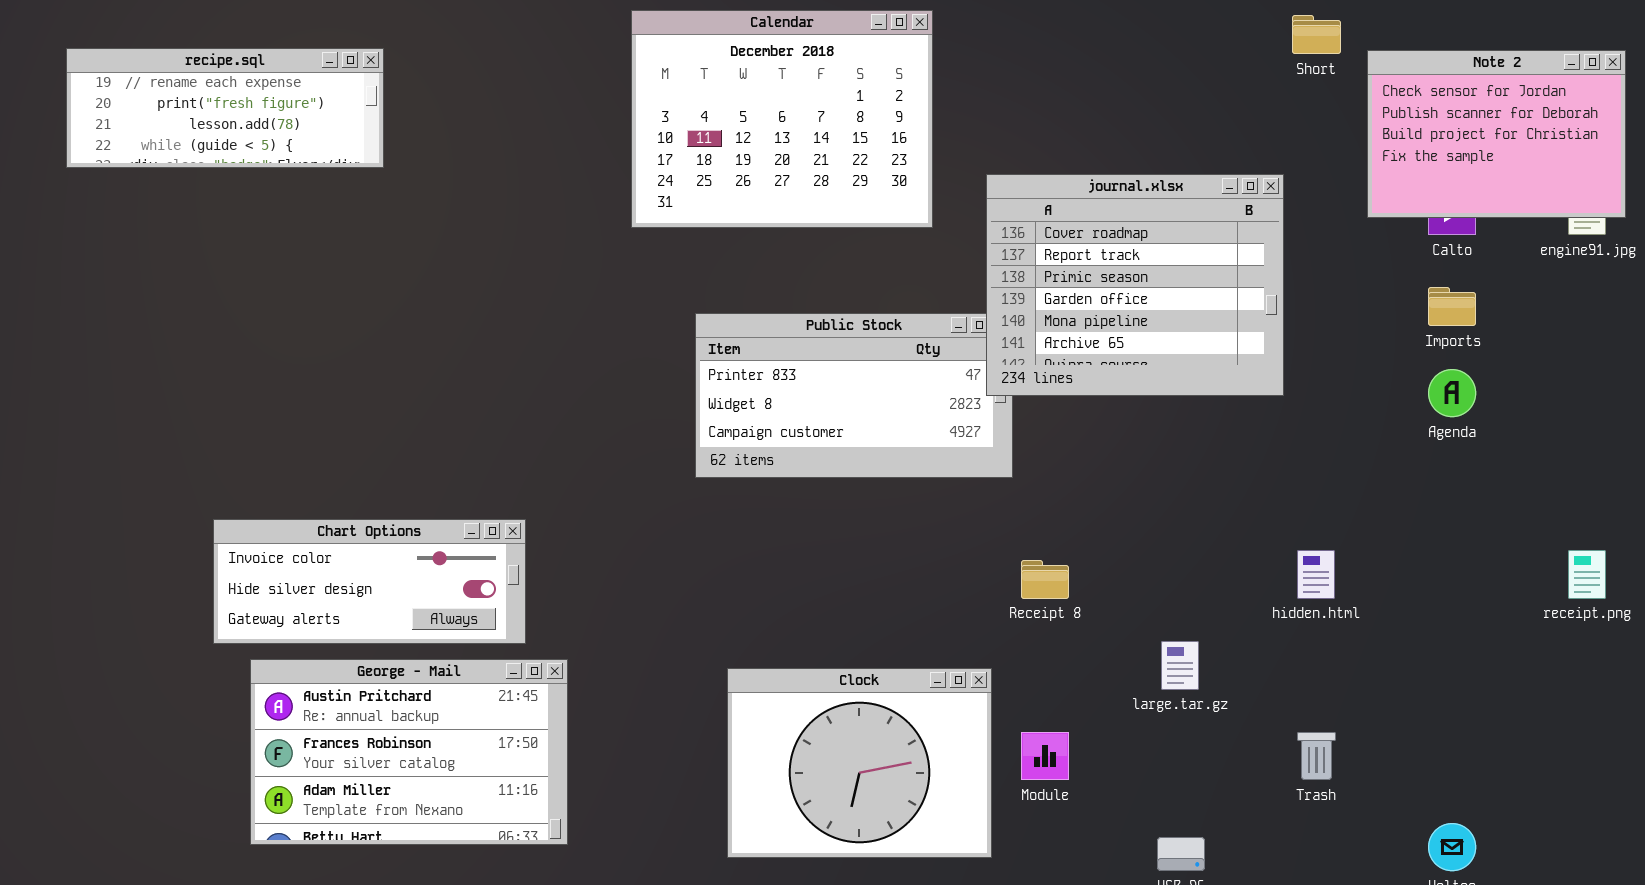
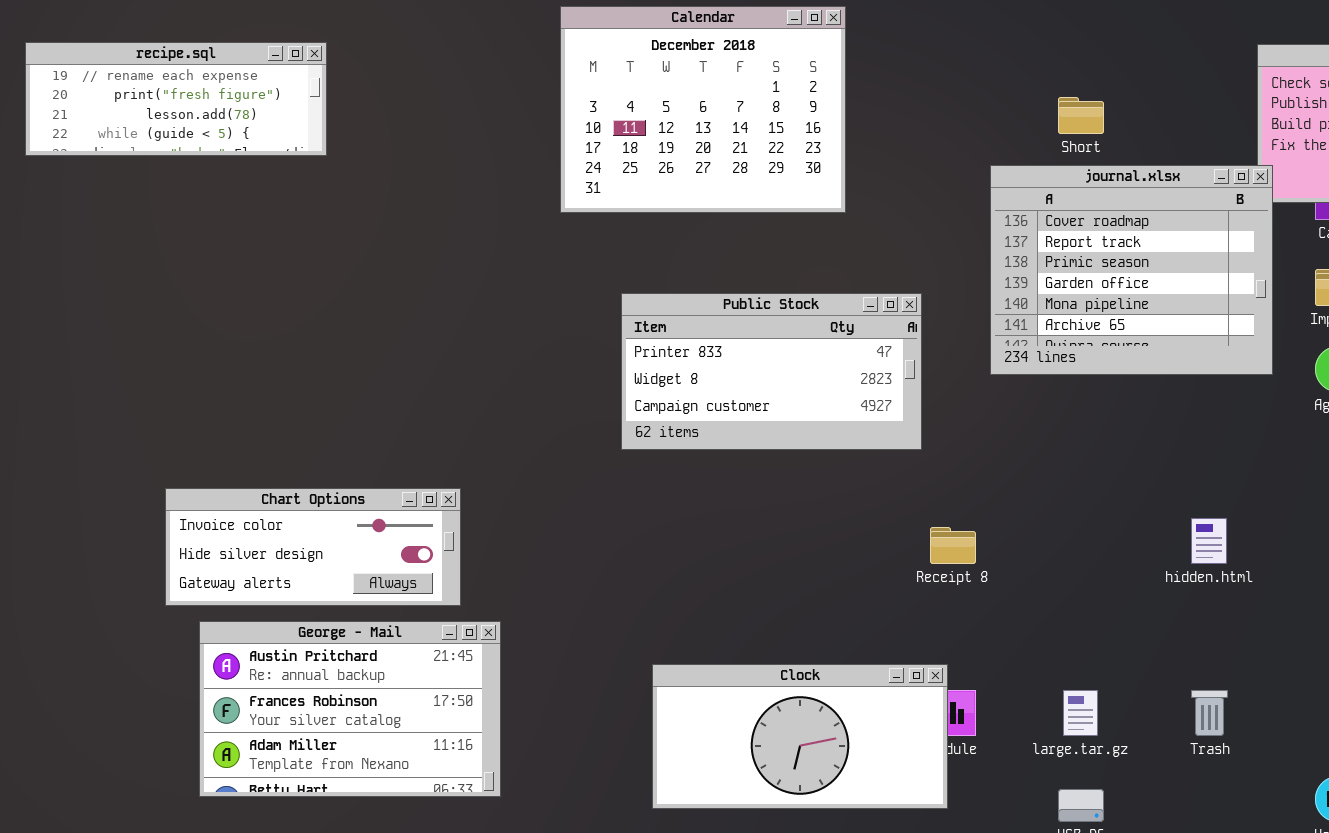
Short: [1292,15,1341,54] -> [1058,97,1104,134], moved
journal.xlsx: [986,174,1284,396] -> [990,165,1273,375], moved
large.tar.gz: [1161,641,1199,690] -> [1063,690,1098,736], moved
Clock: [727,668,992,858] -> [652,664,948,809], resized

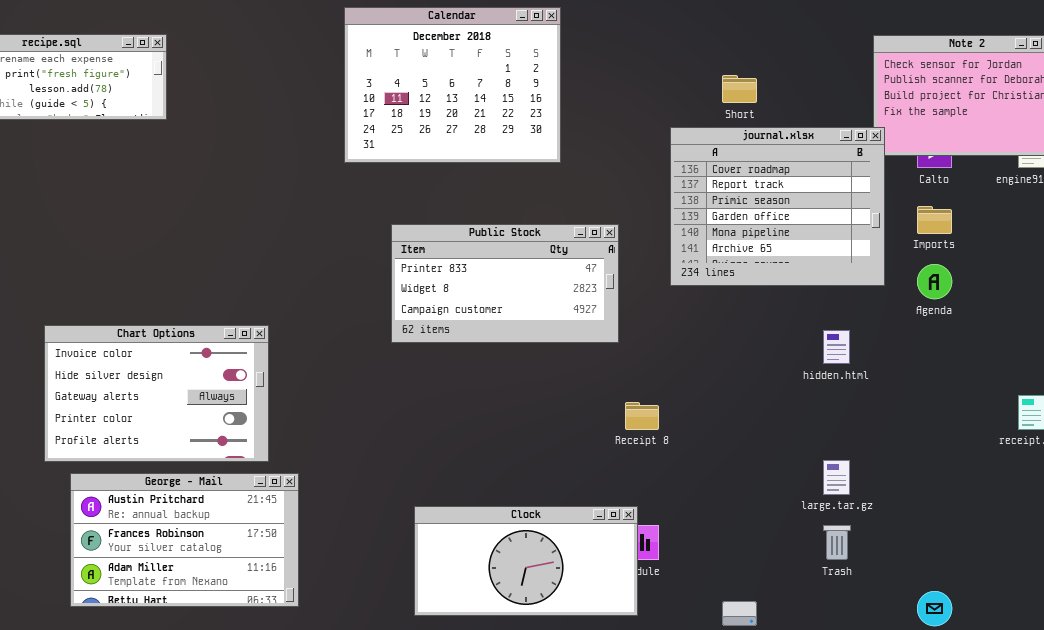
Chart Options: [165,488,461,606] -> [44,325,269,462], resized
hidden.html: [1191,518,1227,564] -> [823,330,850,364], moved
large.tar.gz: [1063,690,1098,736] -> [823,460,850,495], moved

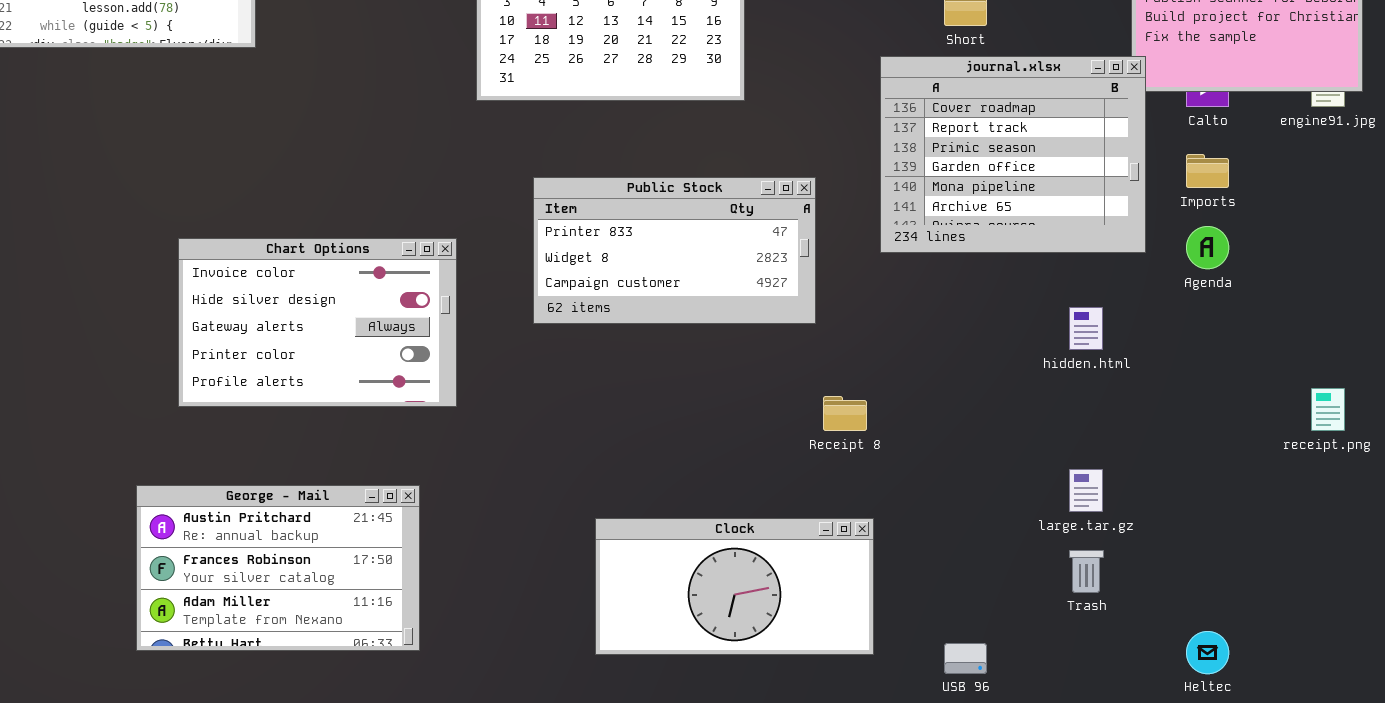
Chart Options: [44,325,269,462] -> [178,238,457,407], moved
Clock: [414,506,638,616] -> [595,518,874,655], moved

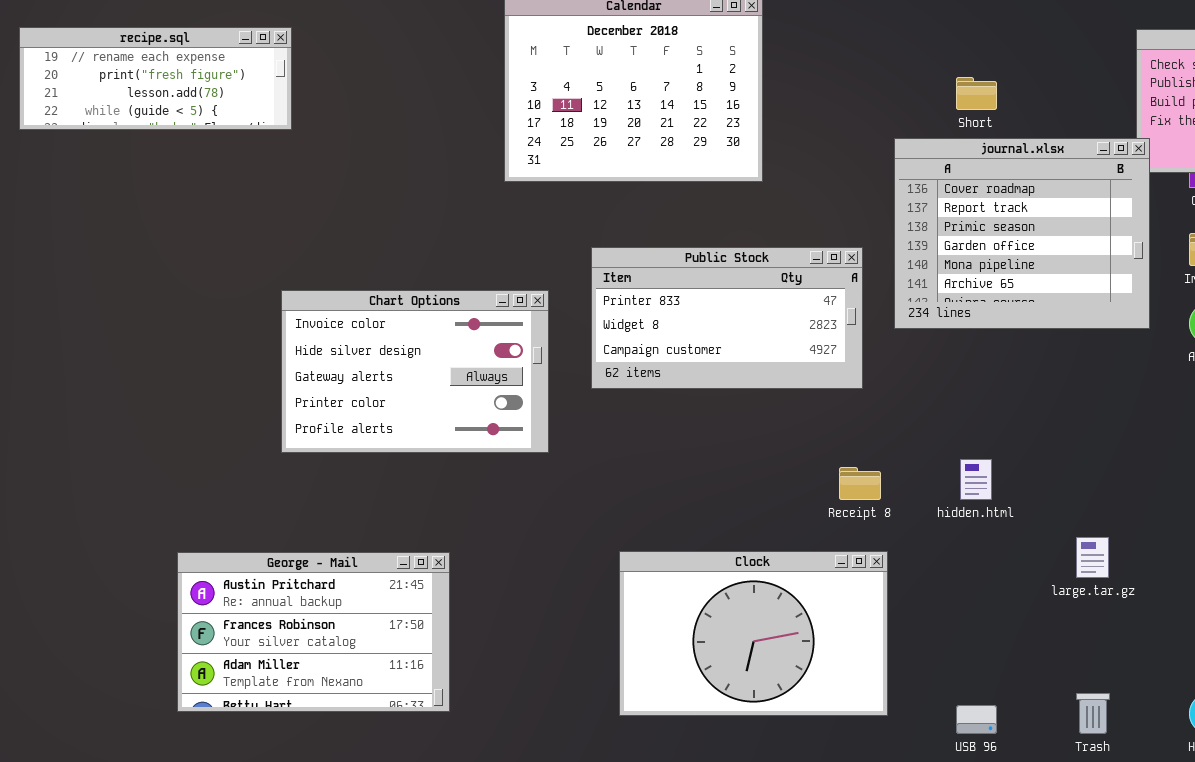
Public Stock: [533,177,816,324] -> [591,247,863,389], moved
Chart Options: [178,238,457,407] -> [281,290,549,453], moved
hidden.html: [1069,307,1103,350] -> [960,459,992,500], moved
Clock: [595,518,874,655] -> [619,551,888,716], resized
Trash: [1069,550,1104,593] -> [1076,693,1110,734], moved

